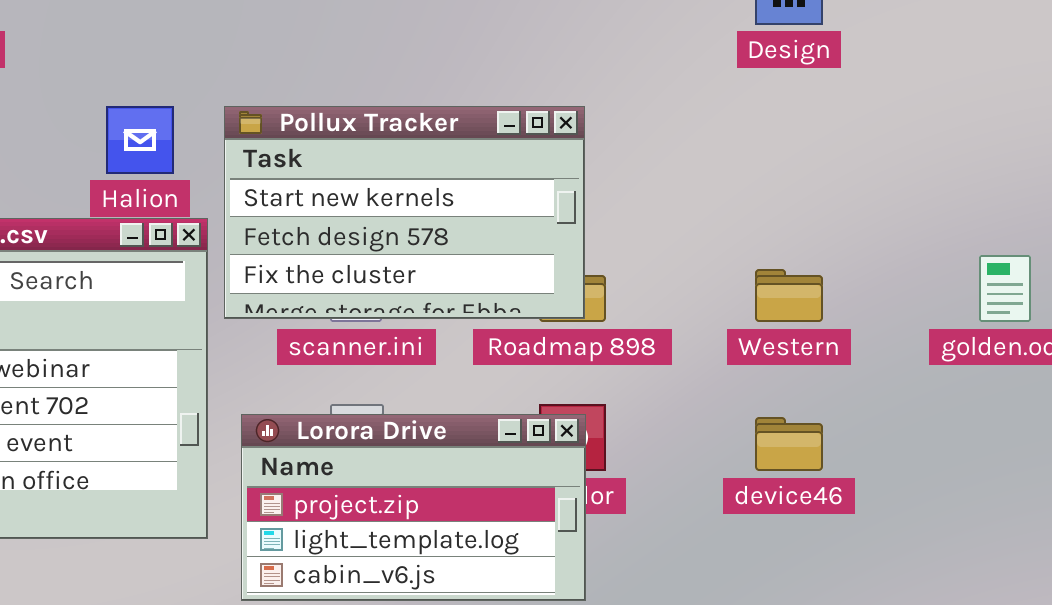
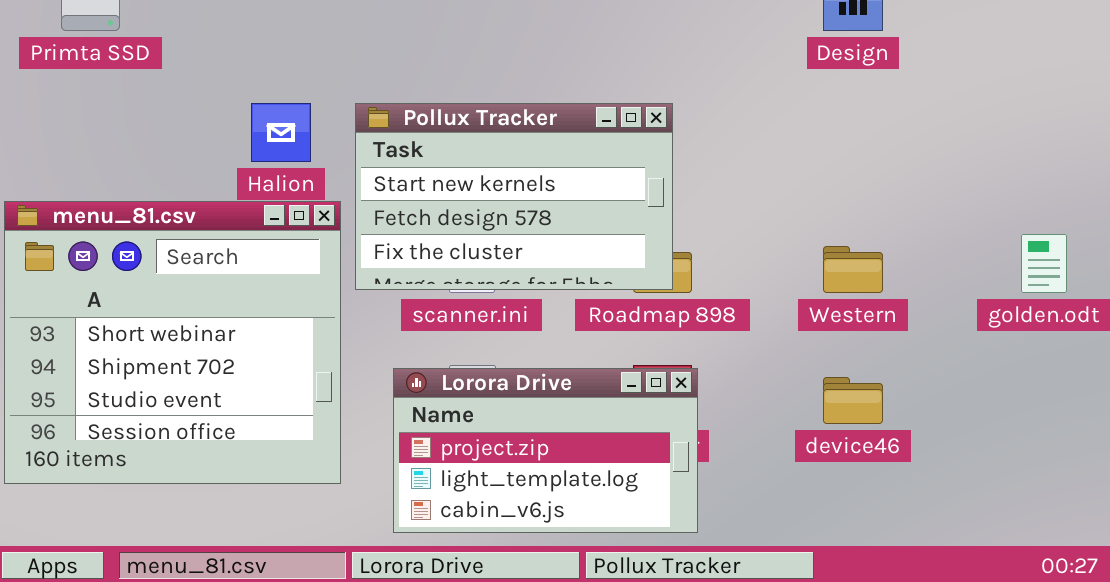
Lorora Drive: [241,414,586,601] -> [393,368,698,533], moved

